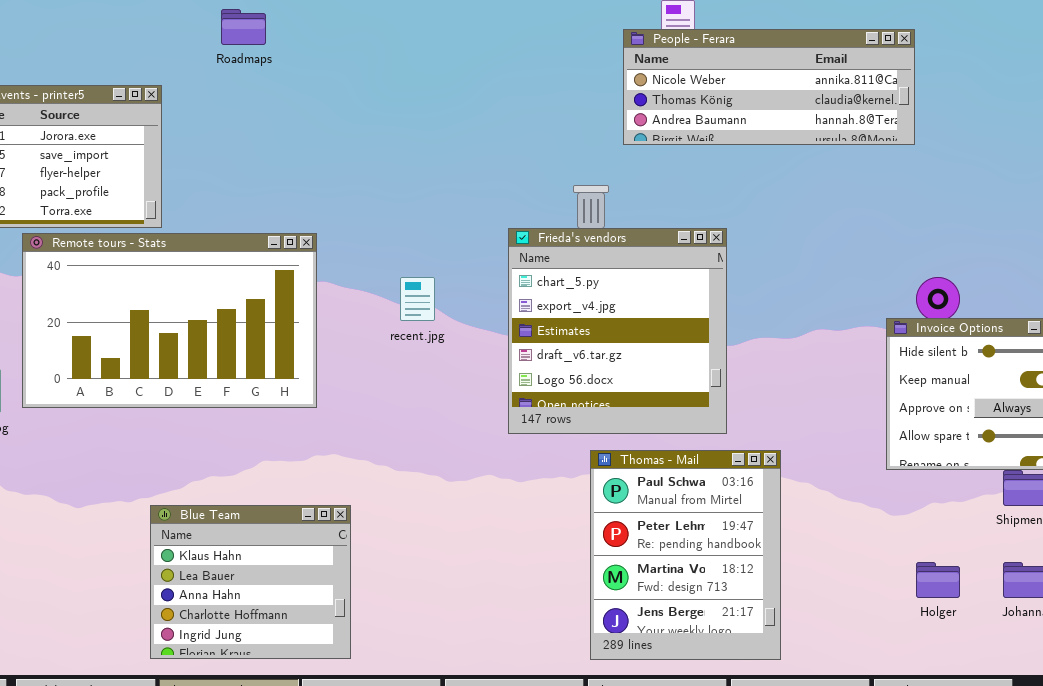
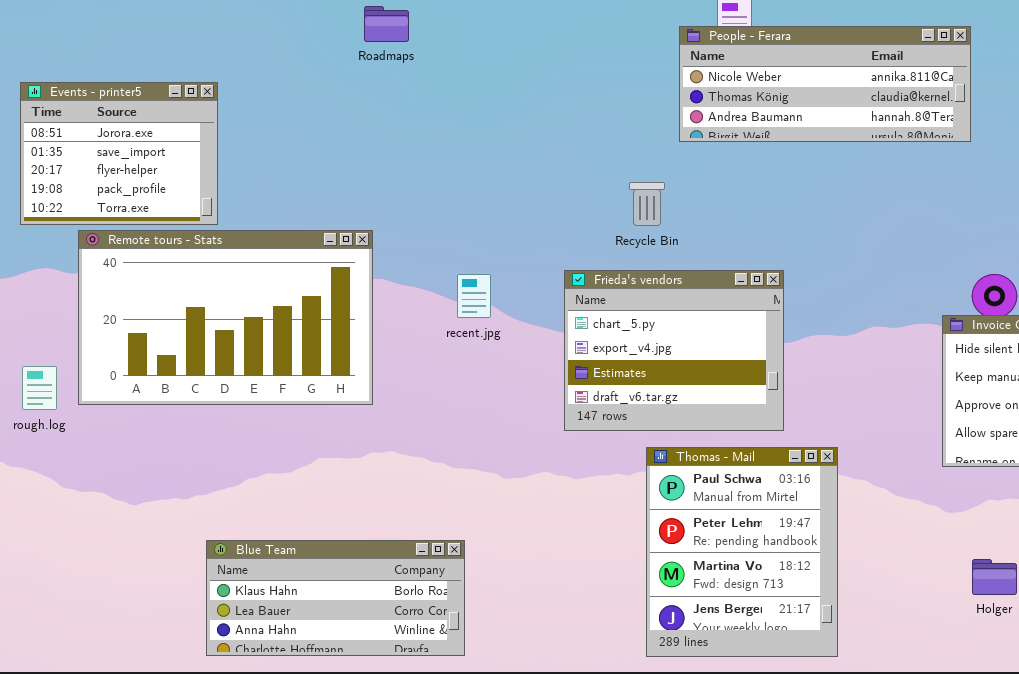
Roadmaps: [221,9,266,45] -> [364,6,409,42], moved
Frieda's vendors: [508,228,727,434] -> [564,270,784,431], resized
Blue Team: [150,505,351,659] -> [206,540,465,656], resized

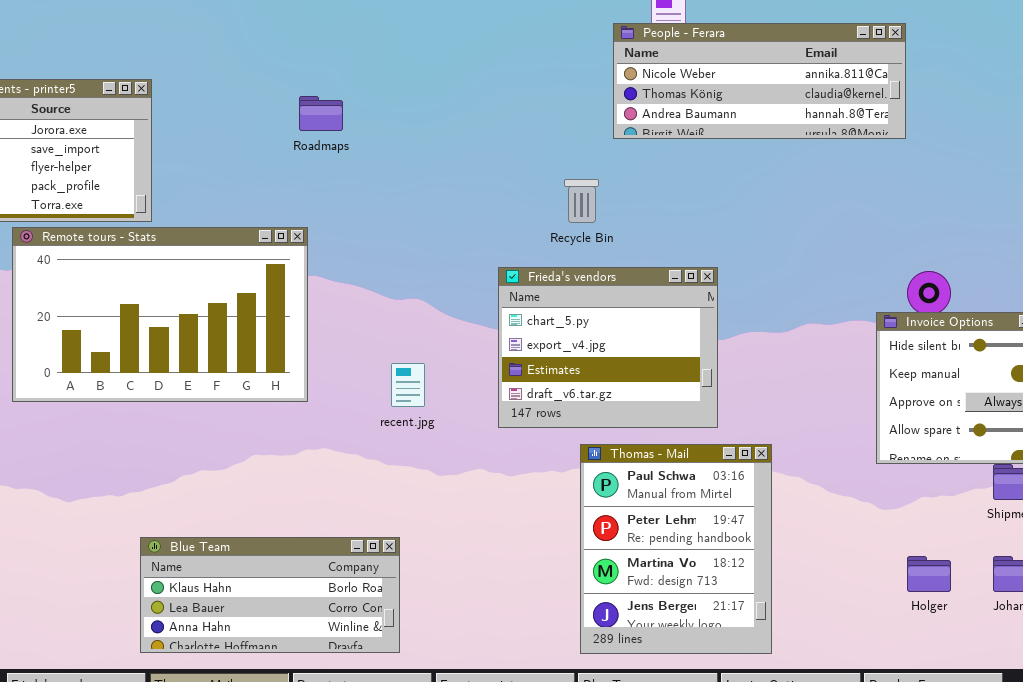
Roadmaps: [364,6,409,42] -> [299,96,343,131], moved
recent.jpg: [457,274,491,318] -> [391,363,425,407], moved

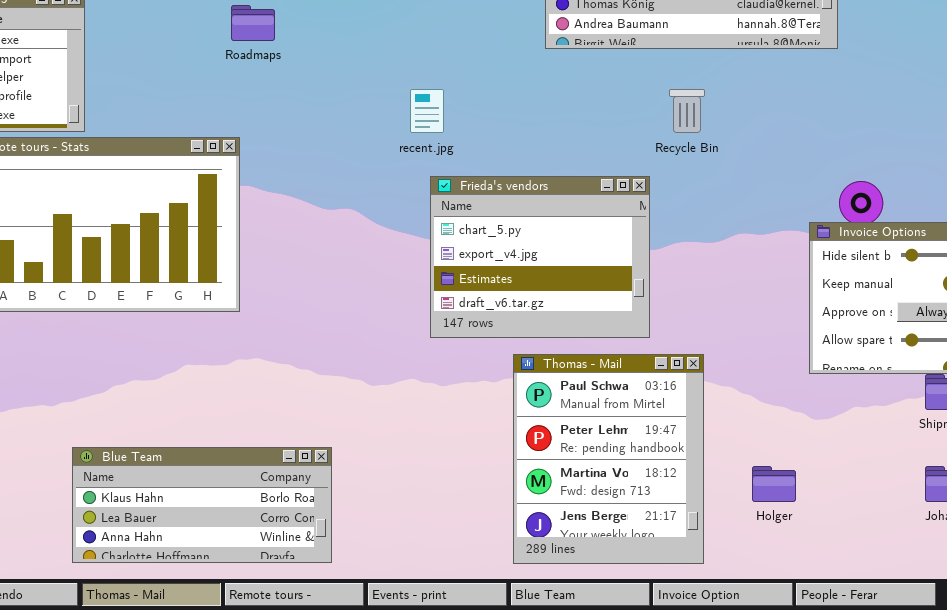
Recycle Bin: [564,179,599,223] -> [669,89,705,133], moved
recent.jpg: [391,363,425,407] -> [410,89,444,133], moved
Holger: [907,556,951,592] -> [752,466,796,502], moved

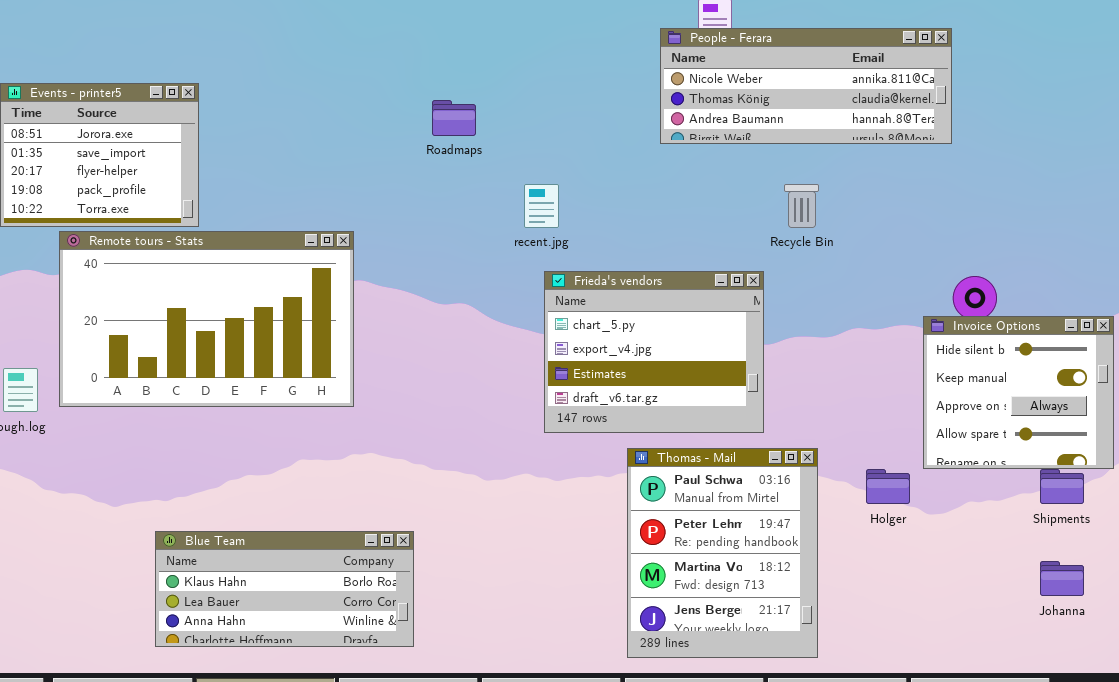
Roadmaps: [231,5,275,41] -> [432,100,476,136], moved
Blue Team: [72,447,332,563] -> [155,531,414,647], moved
Holger: [752,466,796,502] -> [866,469,910,504], moved

